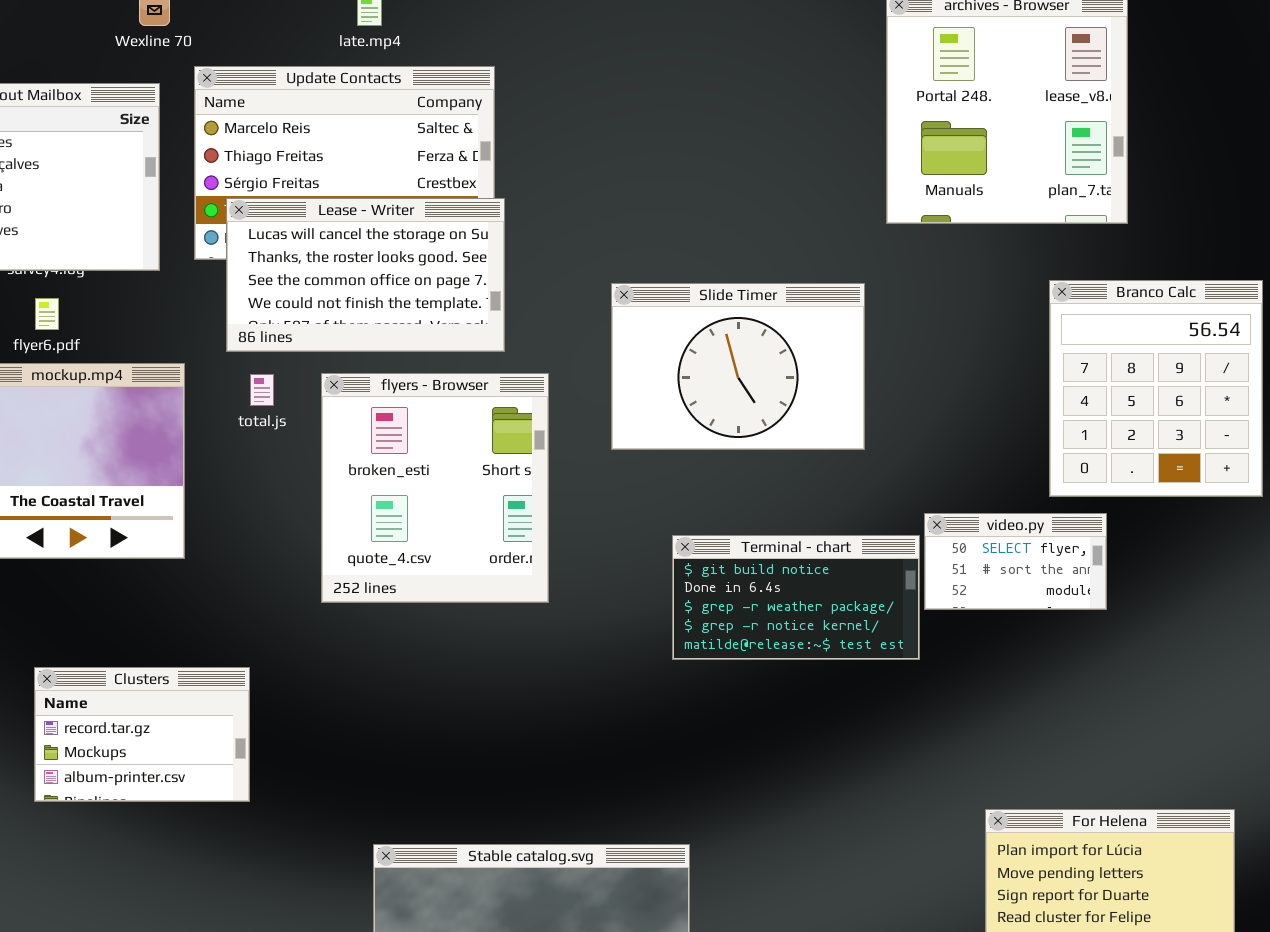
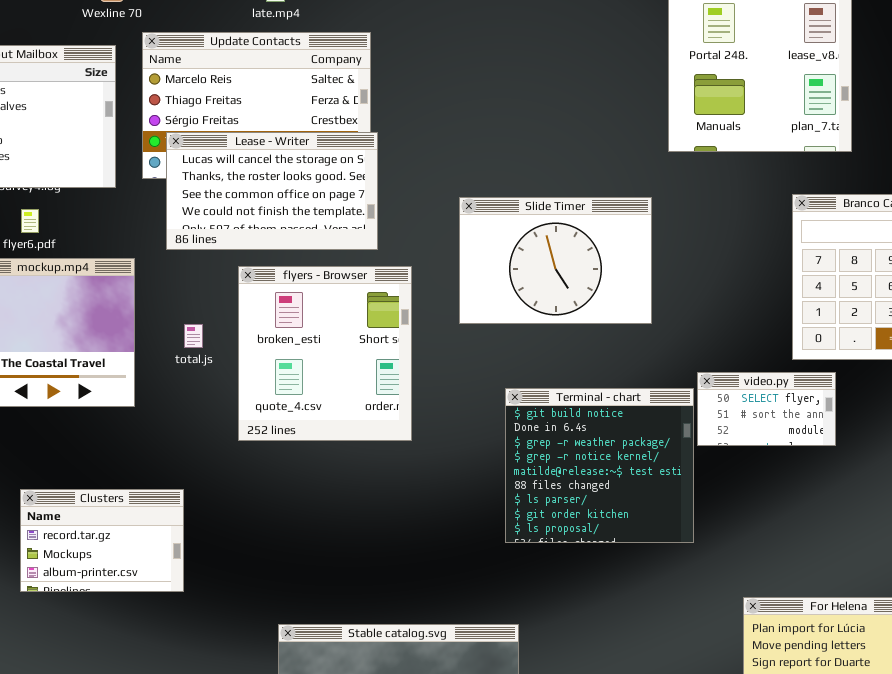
total.js: [250,374,274,406] -> [184,324,203,348], moved
Terminal - chart: [672,535,920,660] -> [505,388,694,543], resized

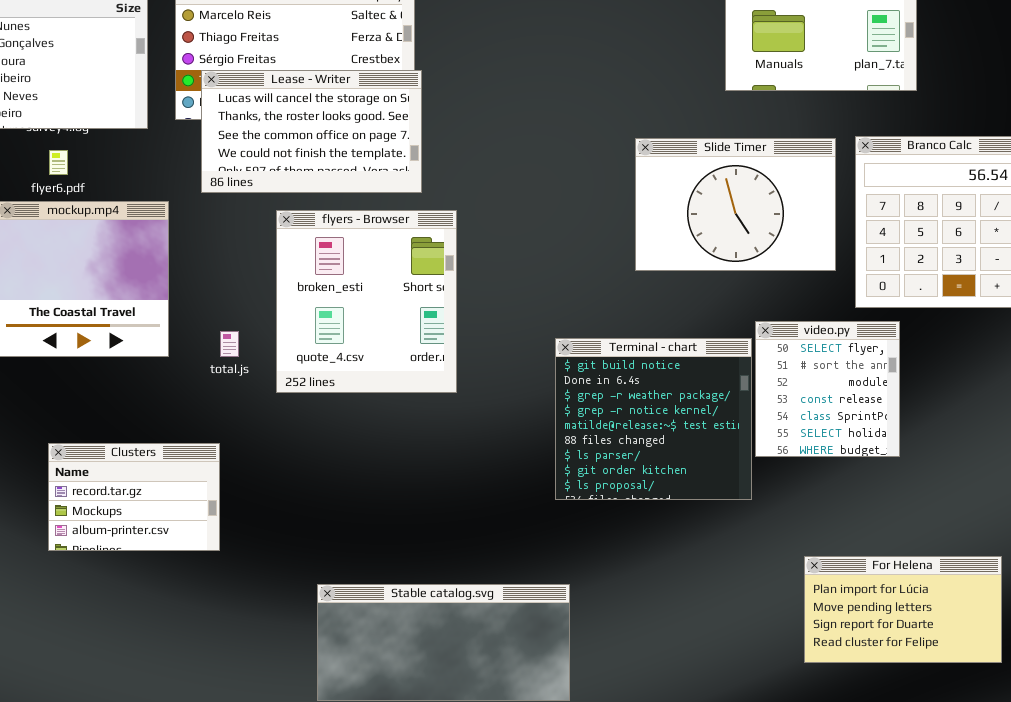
Slide Timer: [459,197,652,324] -> [635,138,836,271], moved
total.js: [184,324,203,348] -> [220,331,239,357], moved
video.py: [697,372,836,446] -> [755,321,900,457], resized

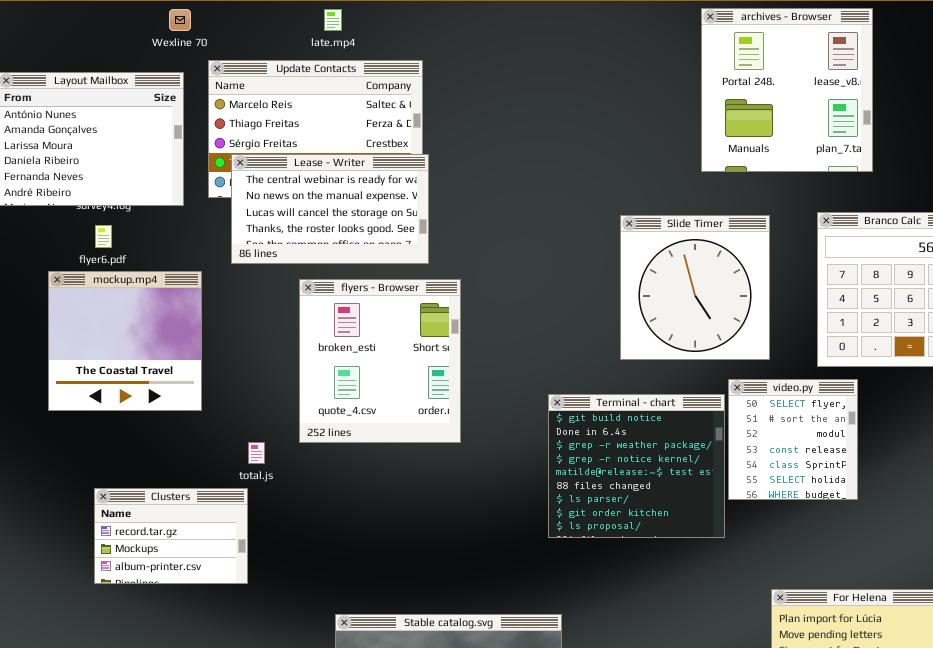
Lease - Writer: [201,70,422,193] -> [231,154,429,264], scrolled up 2 rows
Slide Timer: [635,138,836,271] -> [620,215,770,360], resized
total.js: [220,331,239,357] -> [248,442,265,464], moved

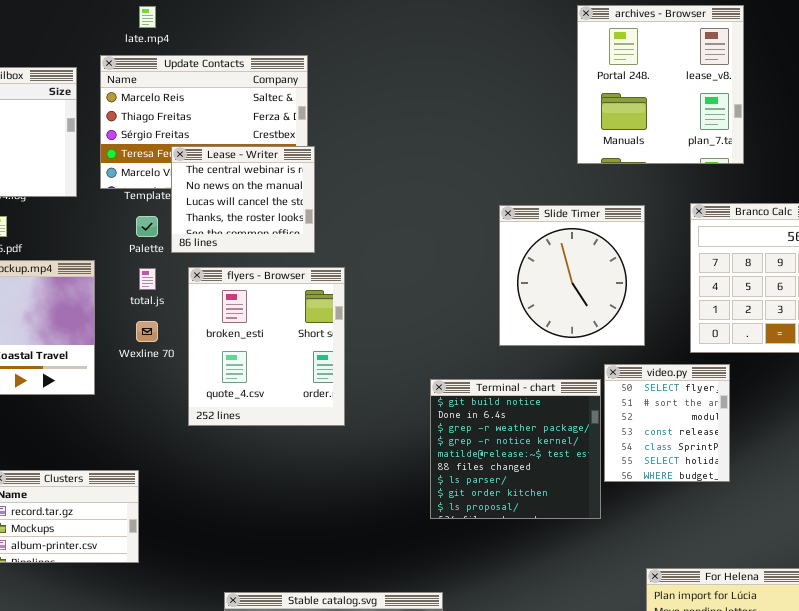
Wexline 70: [169,9,191,31] -> [136,321,158,342], moved
late.mp4: [324,9,342,31] -> [139,6,156,28], moved
Lease - Writer: [231,154,429,264] -> [171,146,315,253], resized
total.js: [248,442,265,464] -> [139,268,156,290], moved

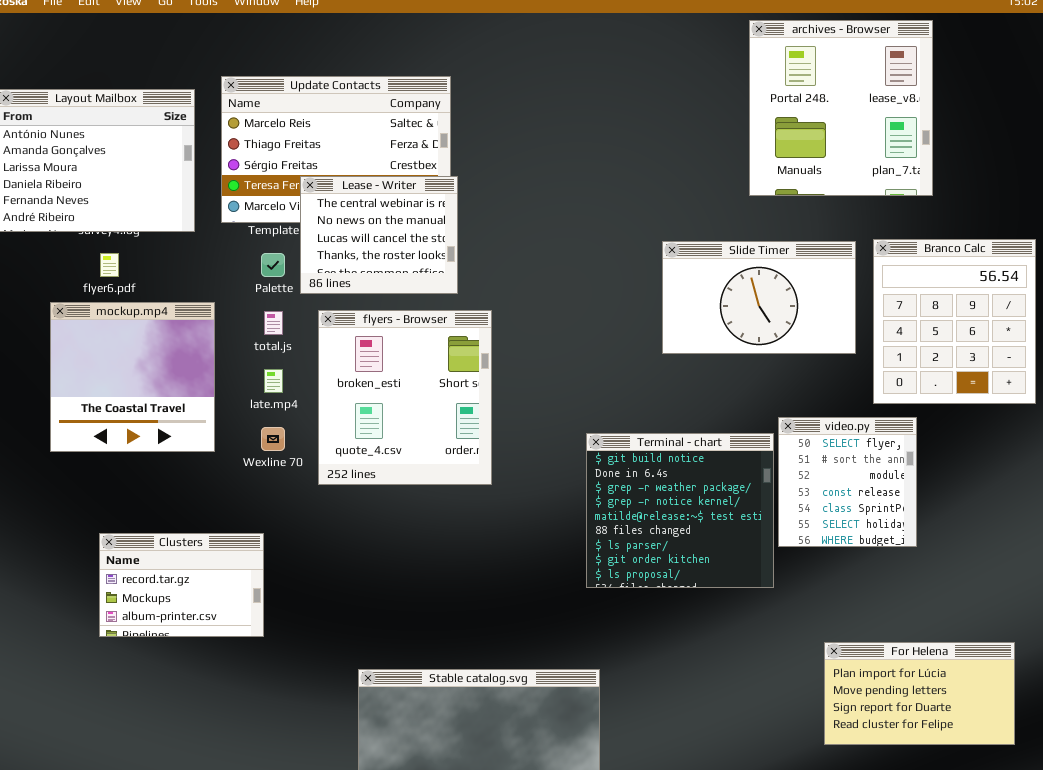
late.mp4: [139,6,156,28] -> [264,369,283,393], moved
Slide Timer: [499,205,645,346] -> [662,241,856,354], resized
Wexline 70: [136,321,158,342] -> [261,427,285,451], moved

